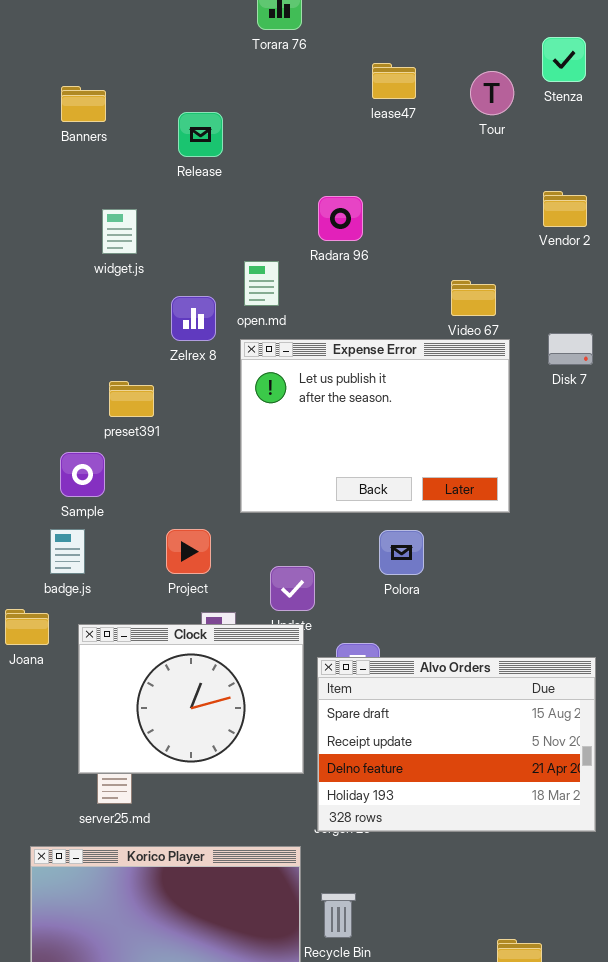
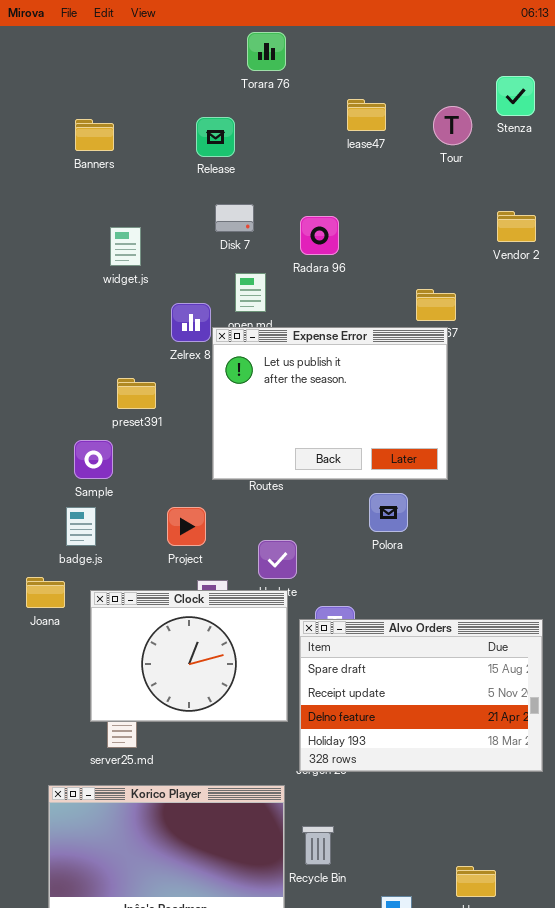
Release: [178,112,223,157] -> [196,117,235,157], moved
Disk 7: [548,333,593,365] -> [215,204,254,232], moved
Expense Error: [240,339,510,513] -> [212,327,448,480], moved
Polora: [379,530,424,575] -> [369,493,408,532], moved

